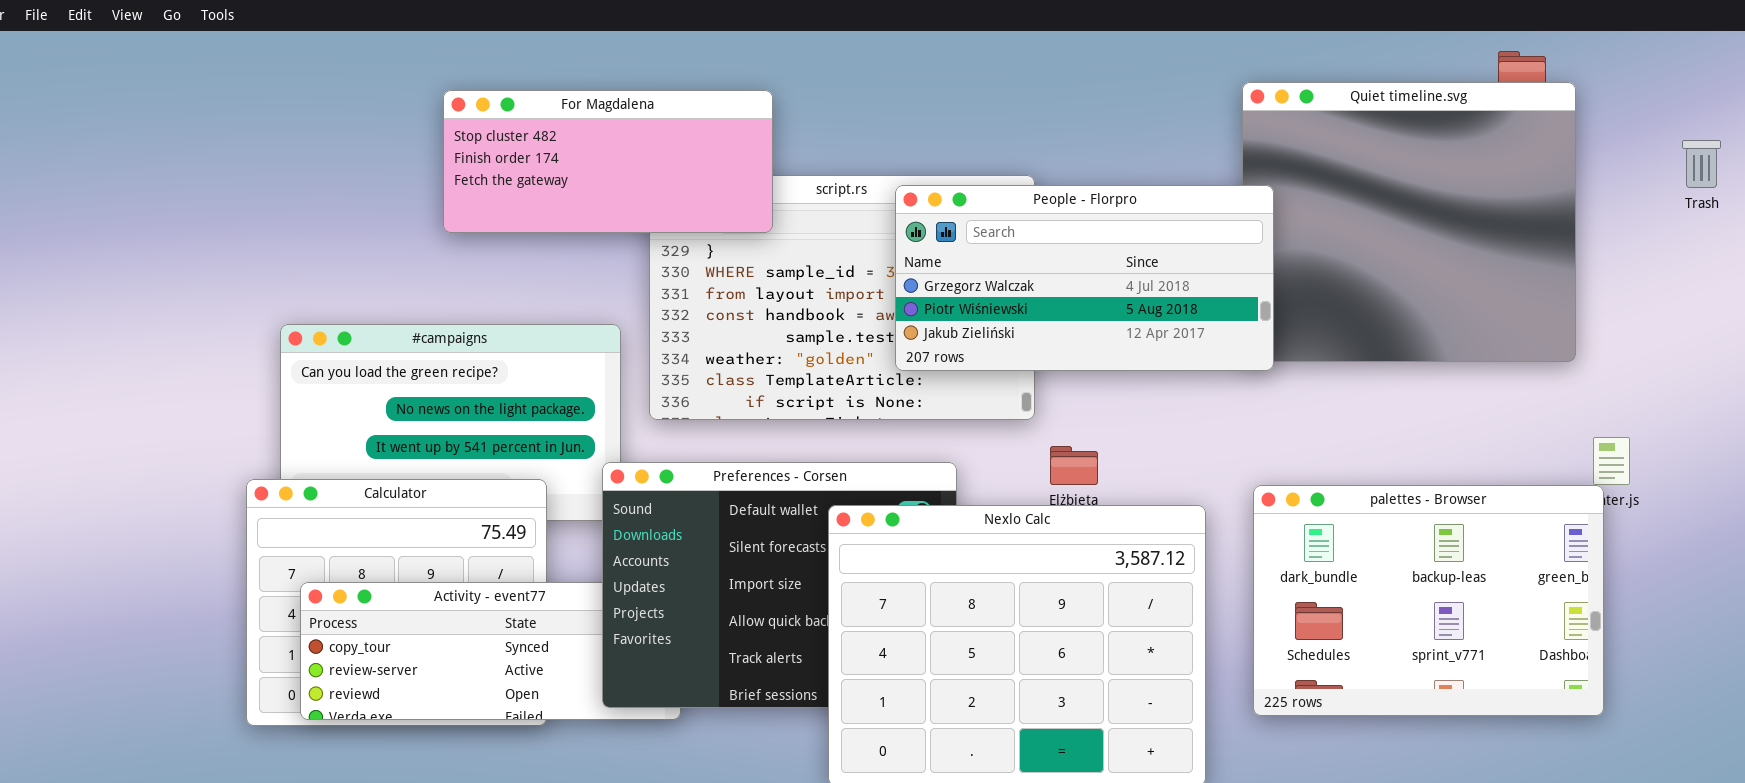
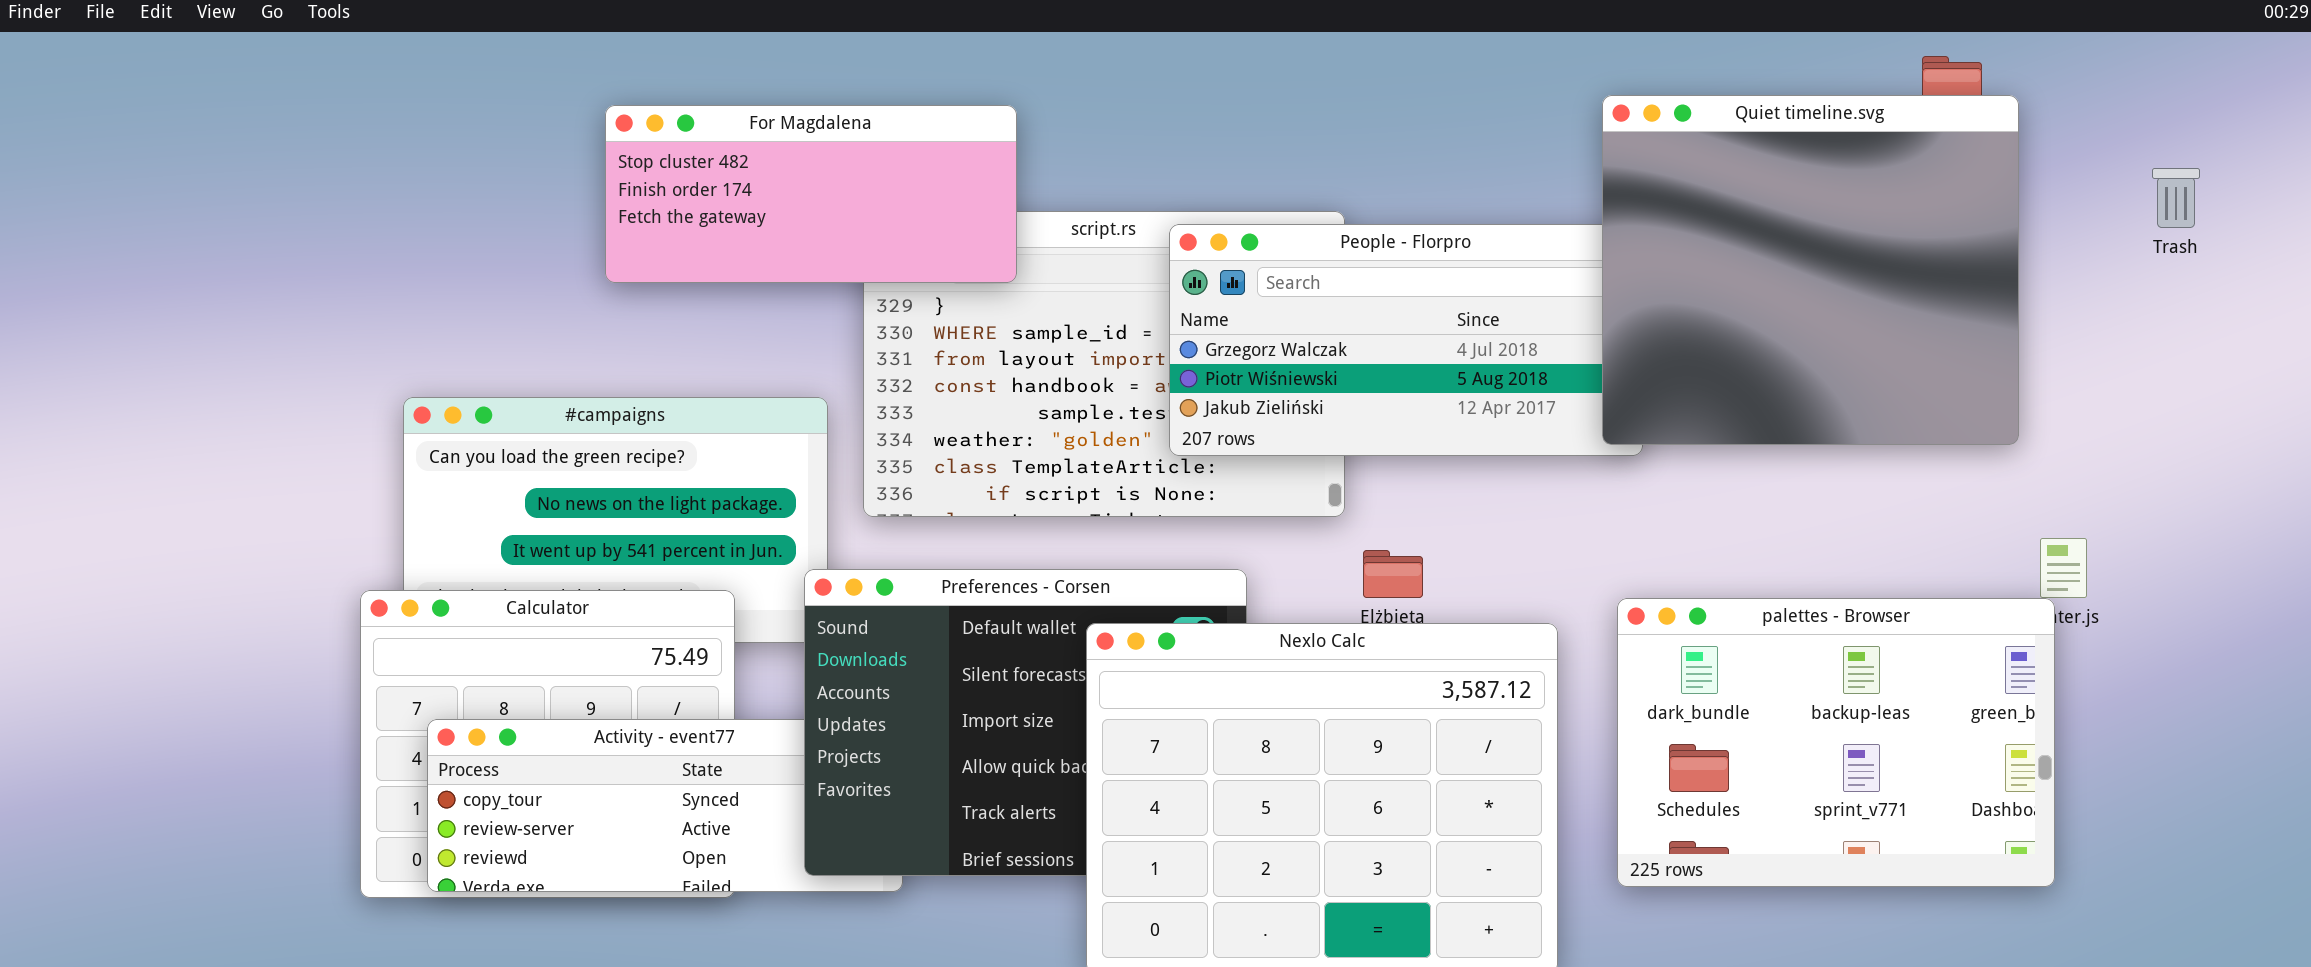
Quiet timeline.svg: [1242,82,1576,362] -> [1602,95,2019,445], raised

